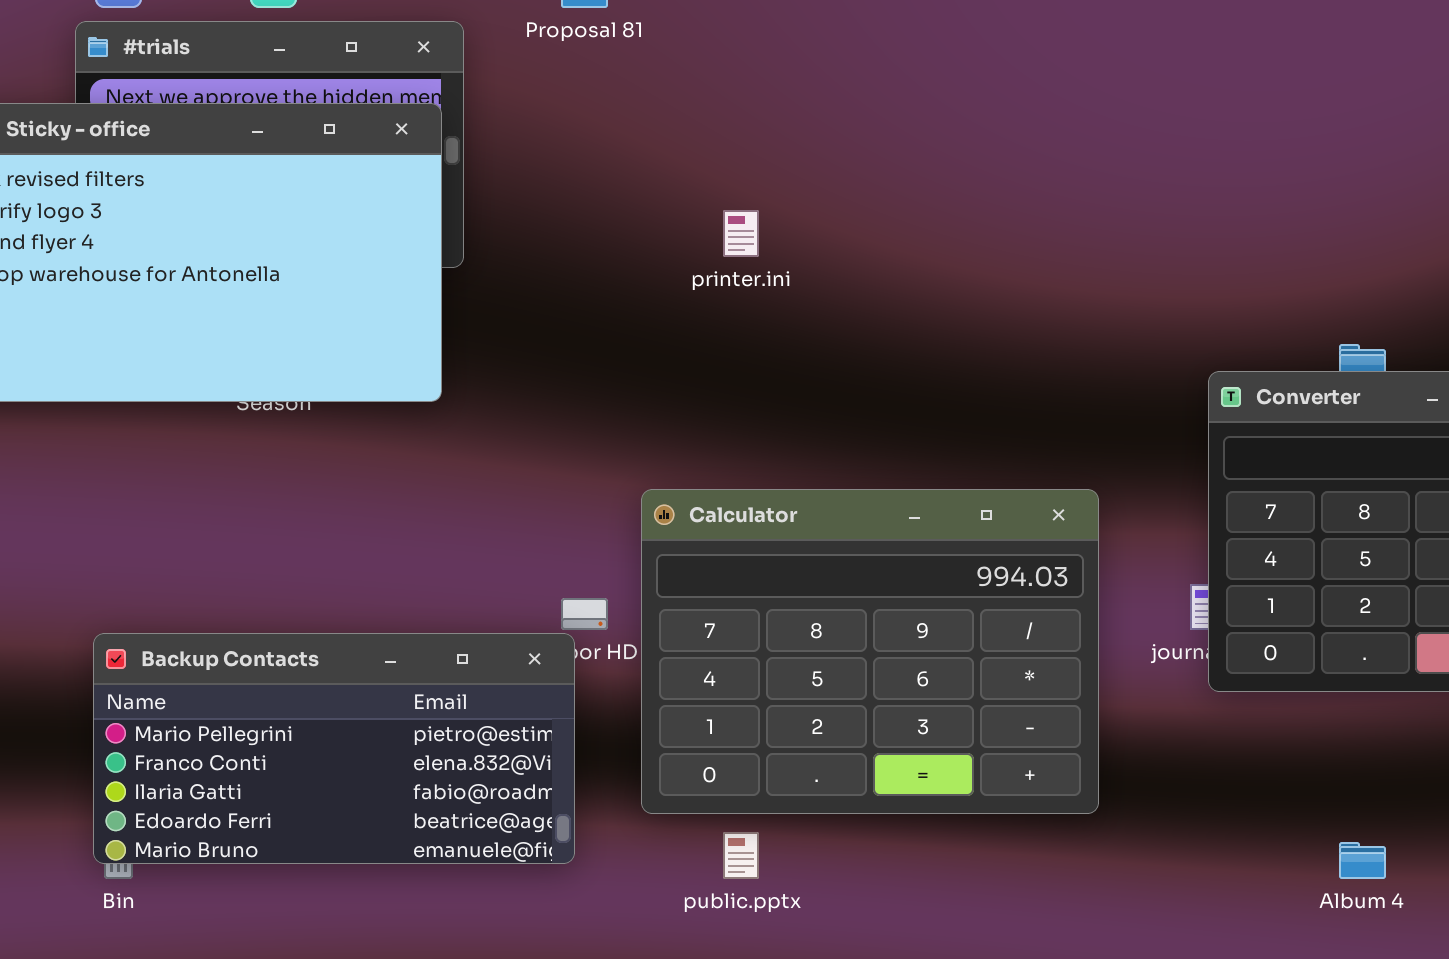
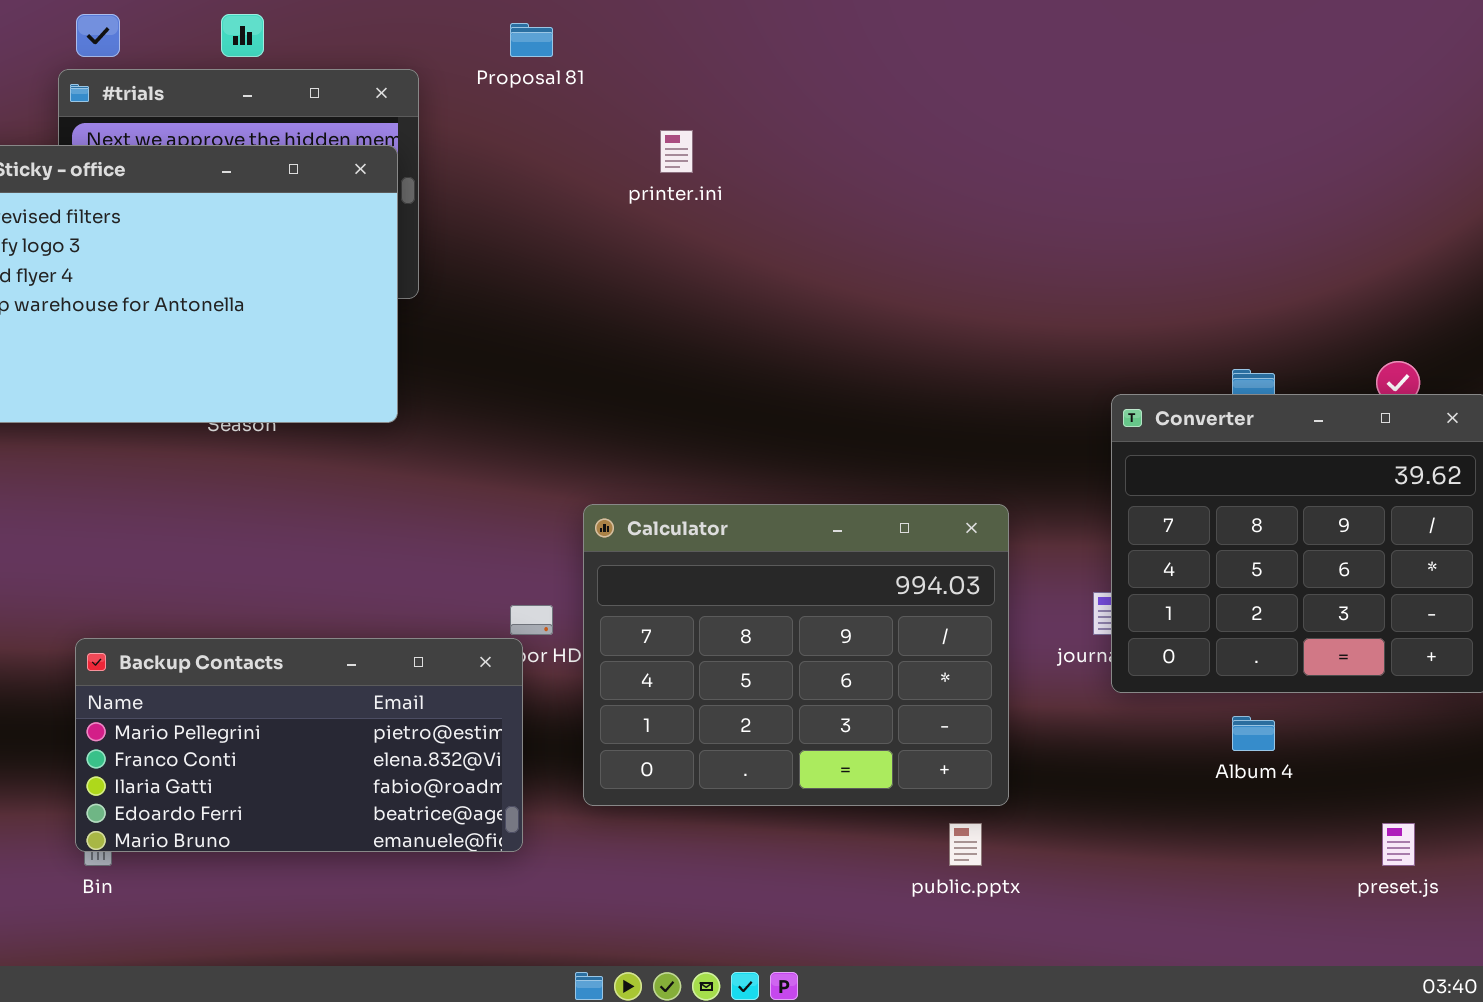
printer.ini: [723,210,759,257] -> [660,130,693,173], moved
public.pptx: [723,832,759,879] -> [949,823,982,866], moved
Album 4: [1339,842,1386,879] -> [1232,716,1275,751], moved

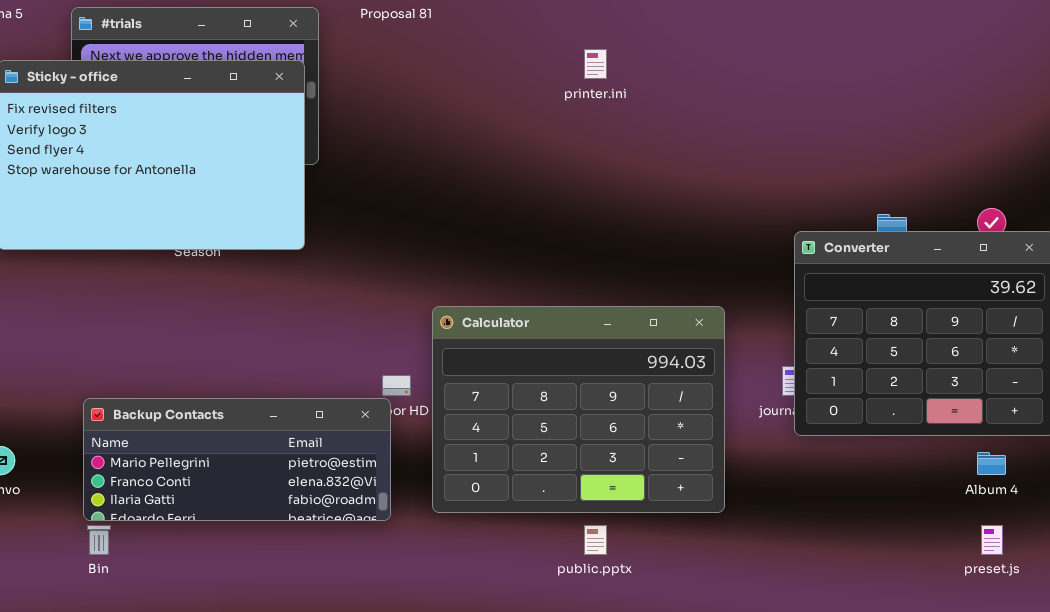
printer.ini: [660,130,693,173] -> [584,49,607,79], moved
Backup Contacts: [75,638,523,852] -> [83,398,391,521], resized
Album 4: [1232,716,1275,751] -> [977,452,1006,475], moved
public.pptx: [949,823,982,866] -> [584,525,607,555], moved

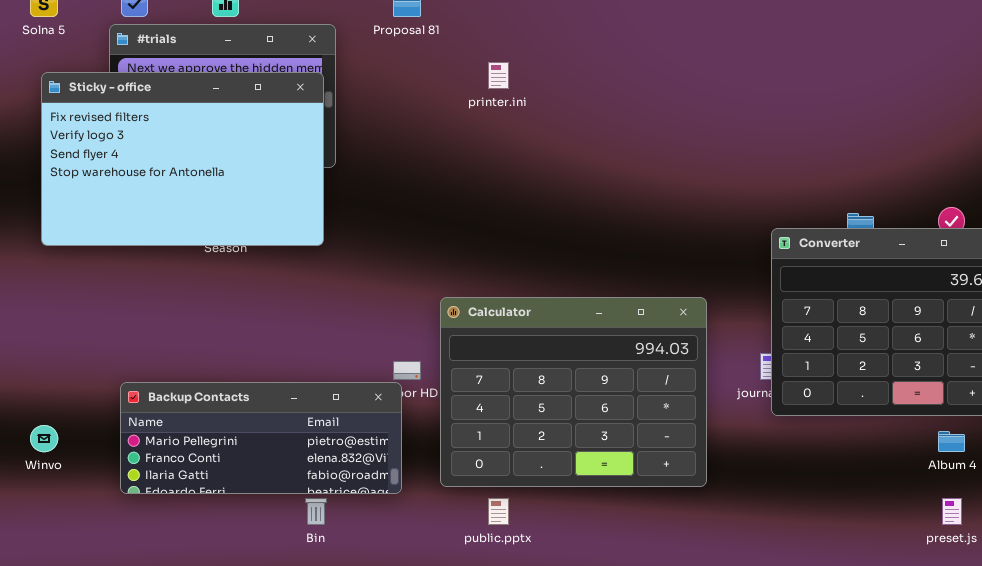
printer.ini: [584,49,607,79] -> [488,62,509,89], moved
Bin: [87,525,111,555] -> [305,498,327,525], moved
public.pptx: [584,525,607,555] -> [488,498,509,525], moved

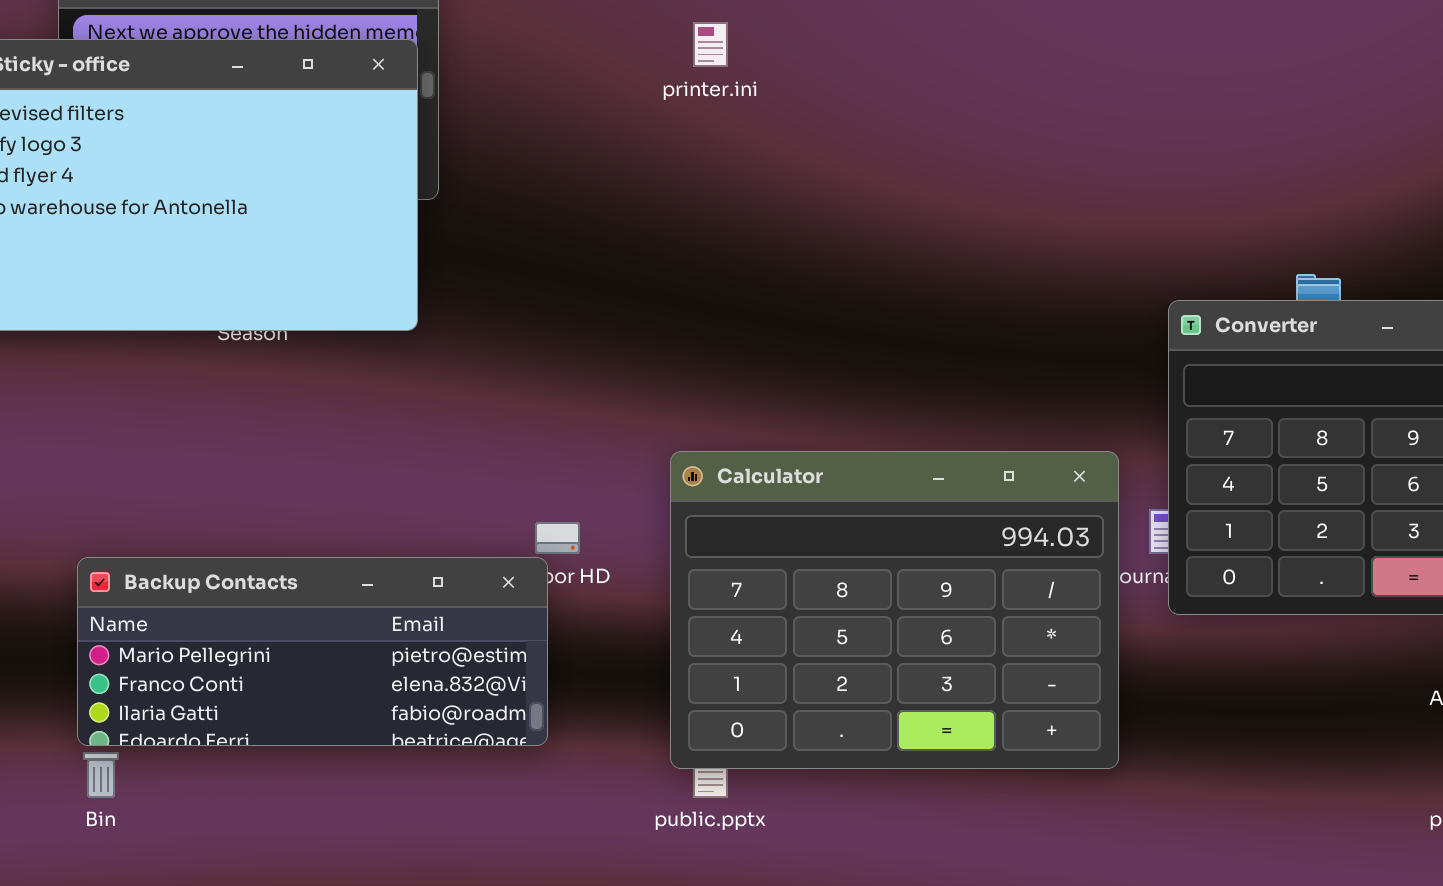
Calculator: [440,297,707,487] -> [670,451,1119,769], moved
Bin: [305,498,327,525] -> [83,752,119,798], moved

